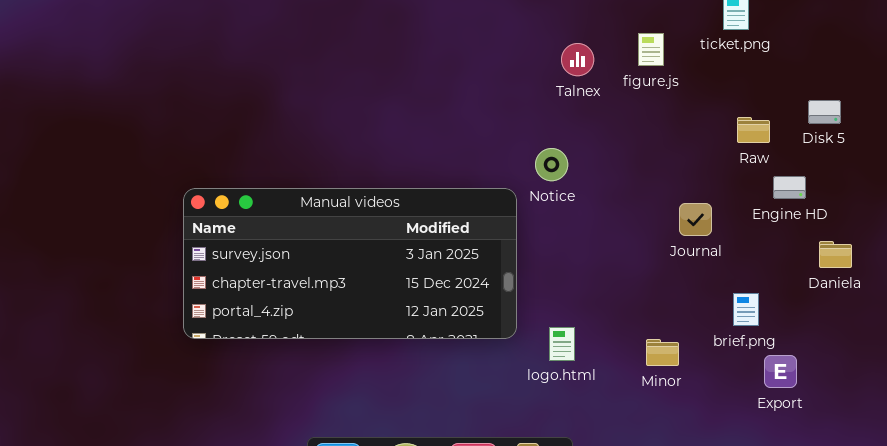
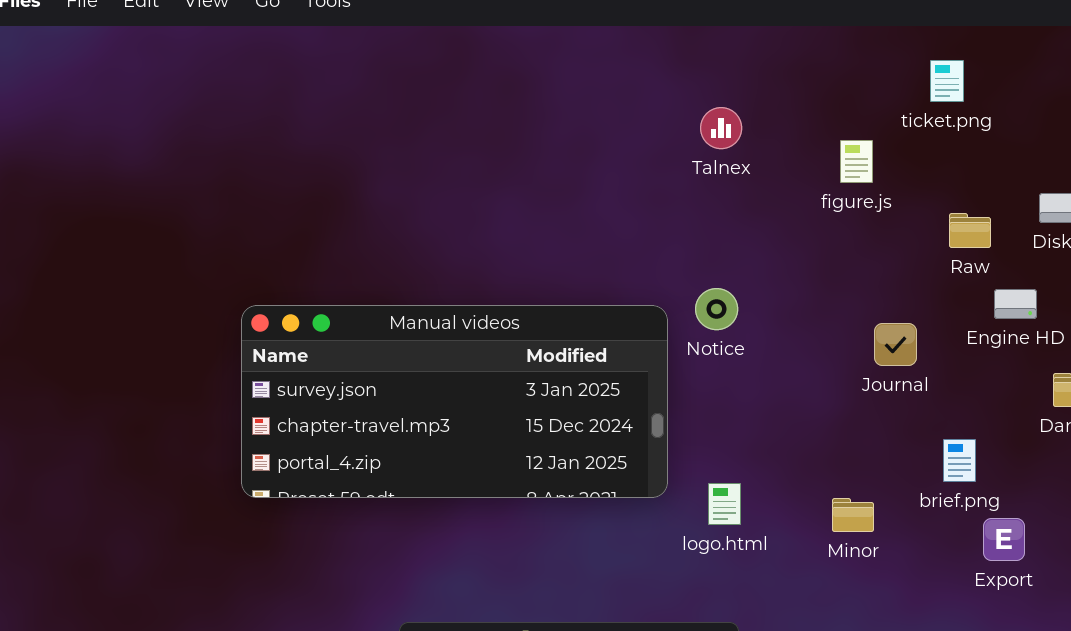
figure.js: [638,33,664,66] -> [840,140,873,183], moved
Talnex: [561,43,594,76] -> [700,107,742,149], moved
Notice: [535,148,568,181] -> [695,288,738,330], moved

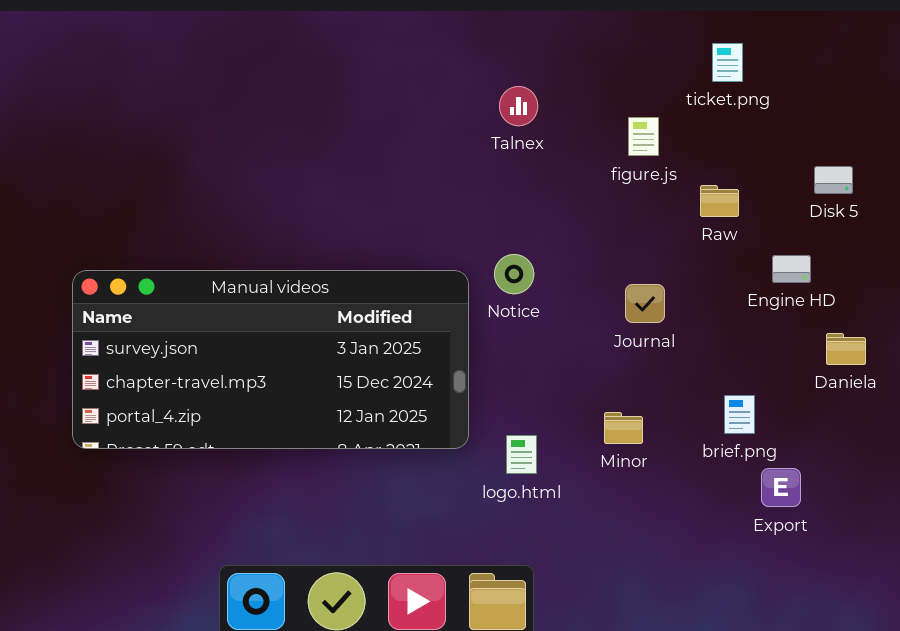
Raw: [949,213,991,248] -> [700,185,739,217], moved
Journal: [874,323,917,366] -> [625,284,665,323], moved
Minor: [832,498,874,532] -> [604,412,643,444], moved

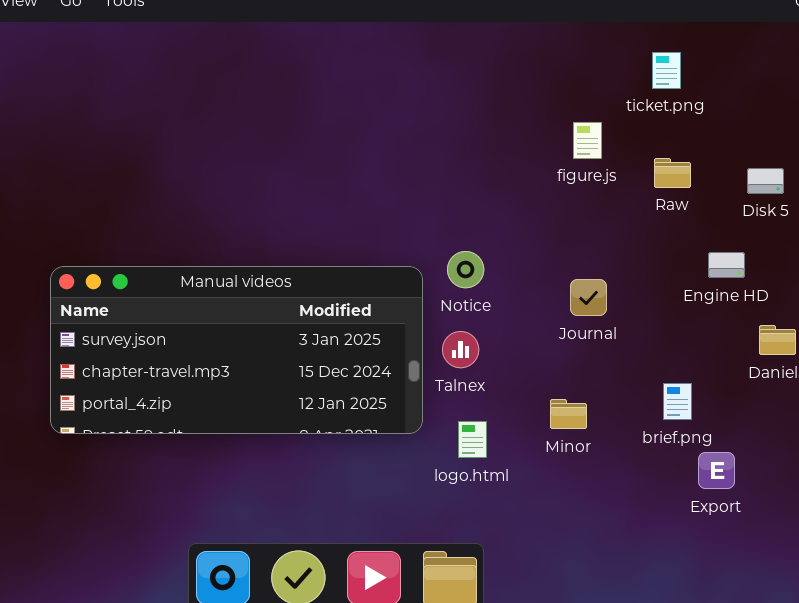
Talnex: [499,86,538,126] -> [442,331,479,368], moved
Raw: [700,185,739,217] -> [654,158,691,188], moved

